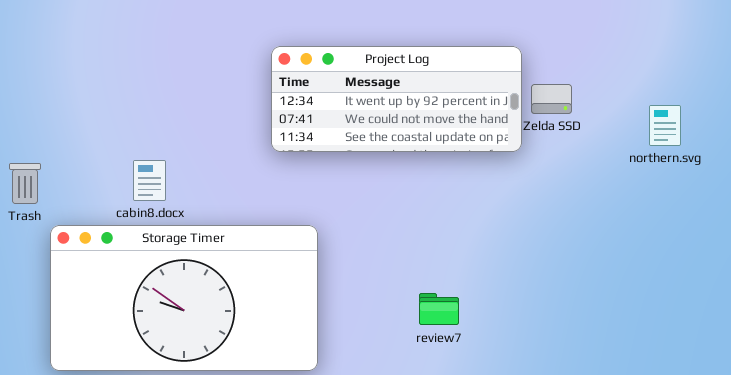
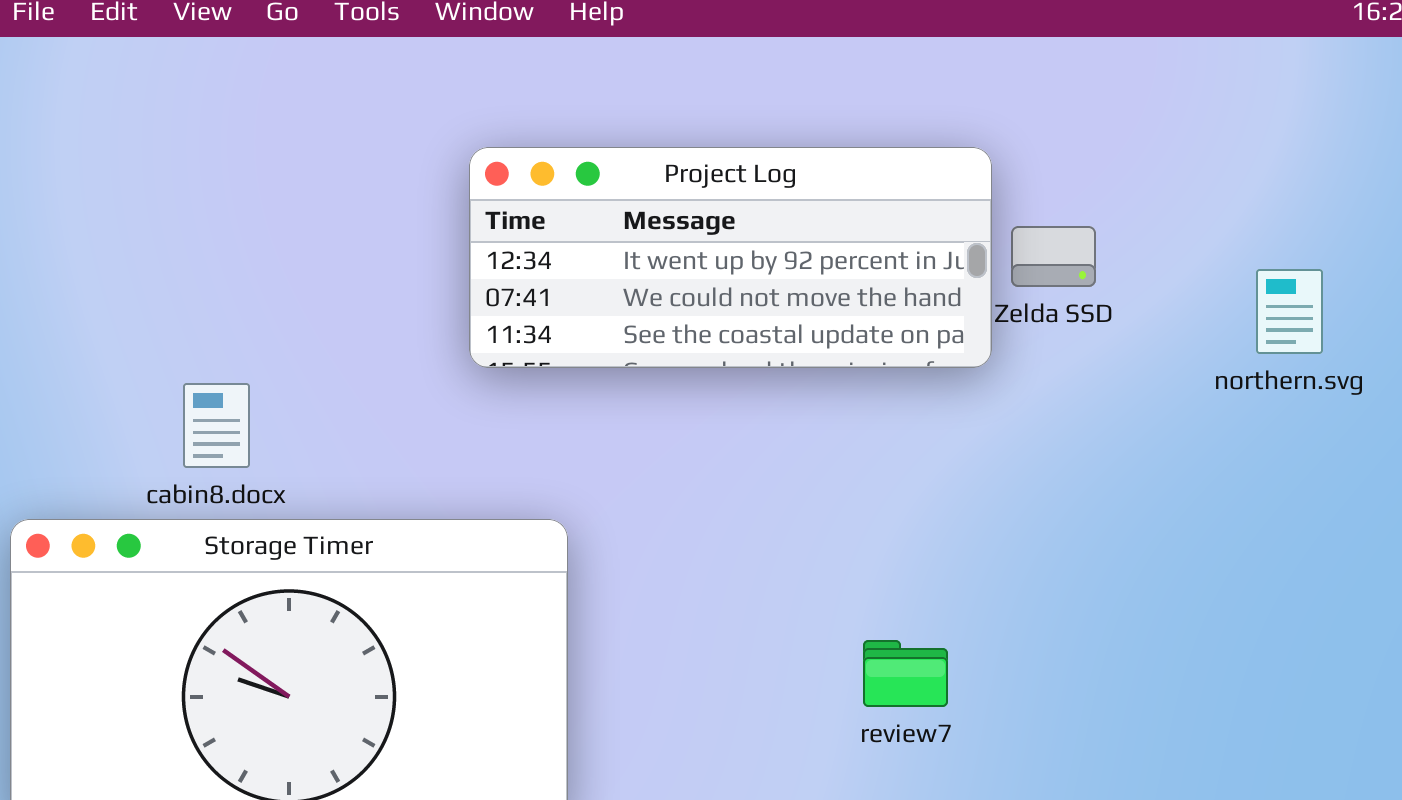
review7: [419,293,459,325] -> [863,640,948,707], moved

